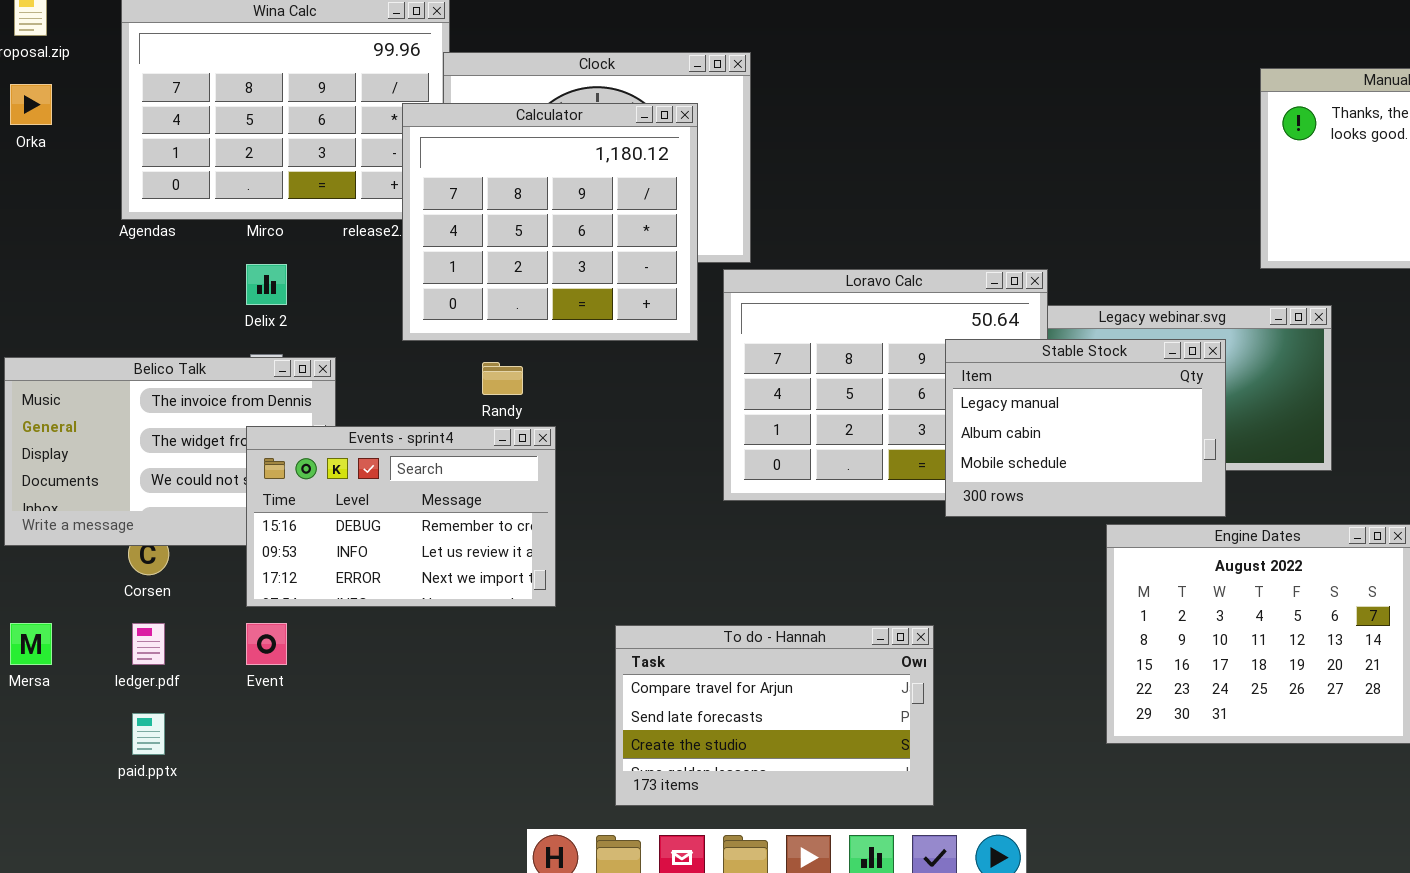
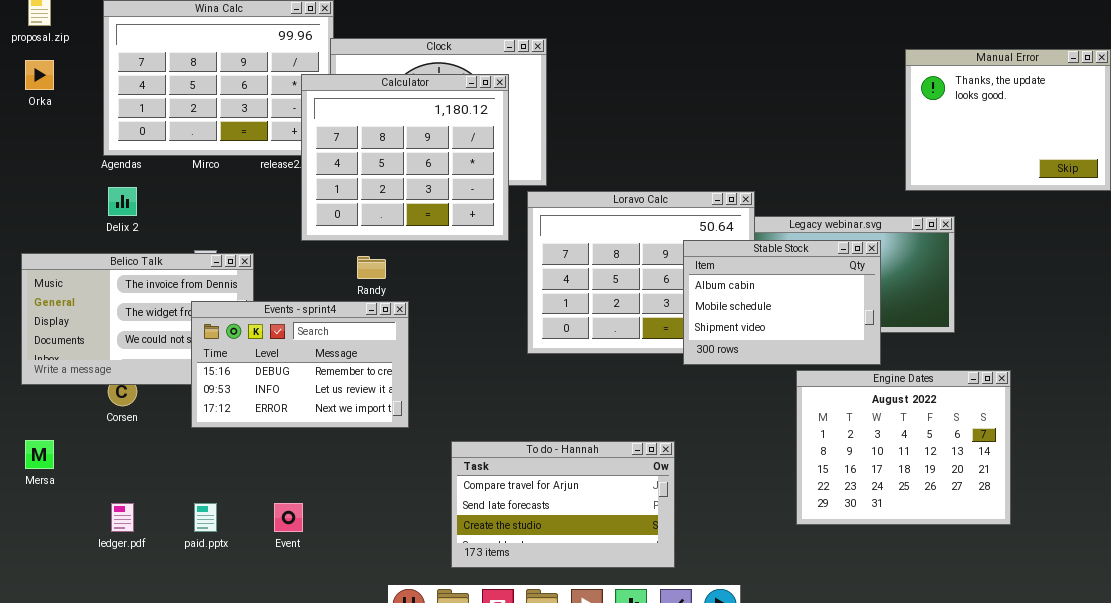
Delix 2: [246,264,287,305] -> [108,187,137,216], moved
Stable Stock: [945,339,1226,517] -> [683,240,881,365], scrolled down 1 row
ledger.pdf: [132,623,165,665] -> [111,503,134,532], moved
Event: [246,623,287,665] -> [274,503,303,532], moved
paid.pptx: [132,713,165,755] -> [194,503,217,532], moved

